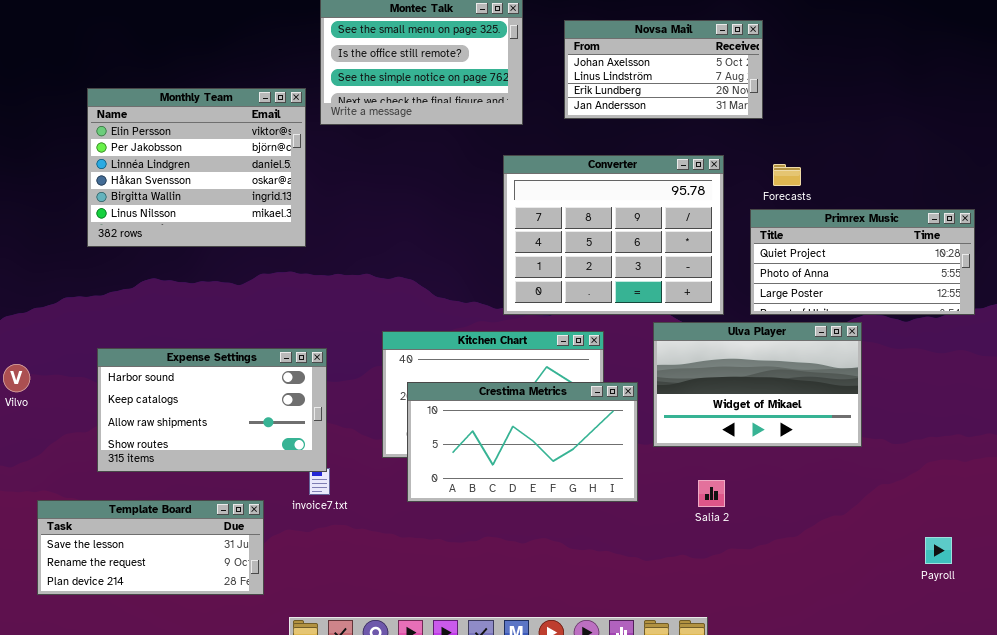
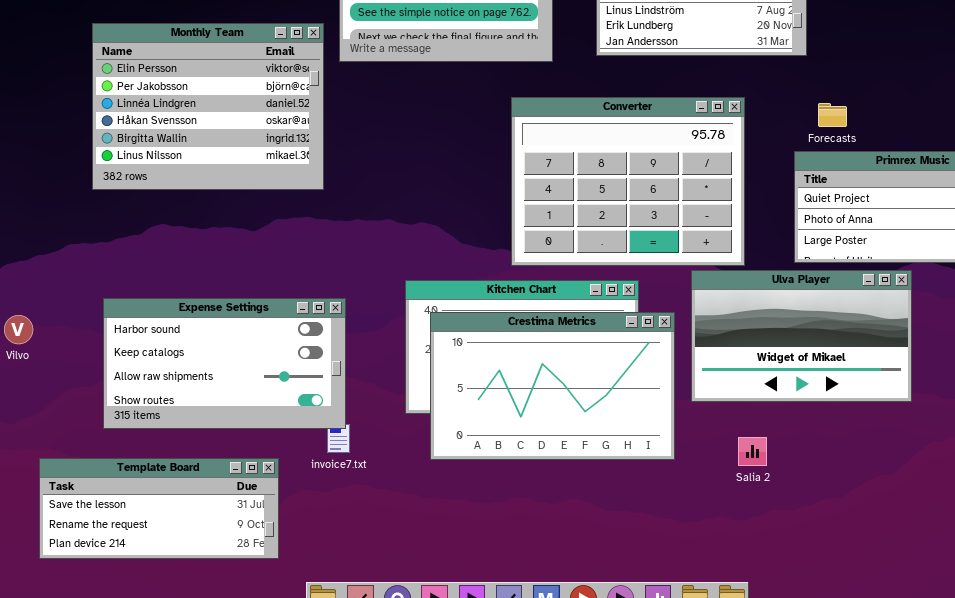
Converter: [503,155,724,315] -> [511,97,745,266], moved
Crestima Metrics: [407,382,638,502] -> [430,312,675,460], resized

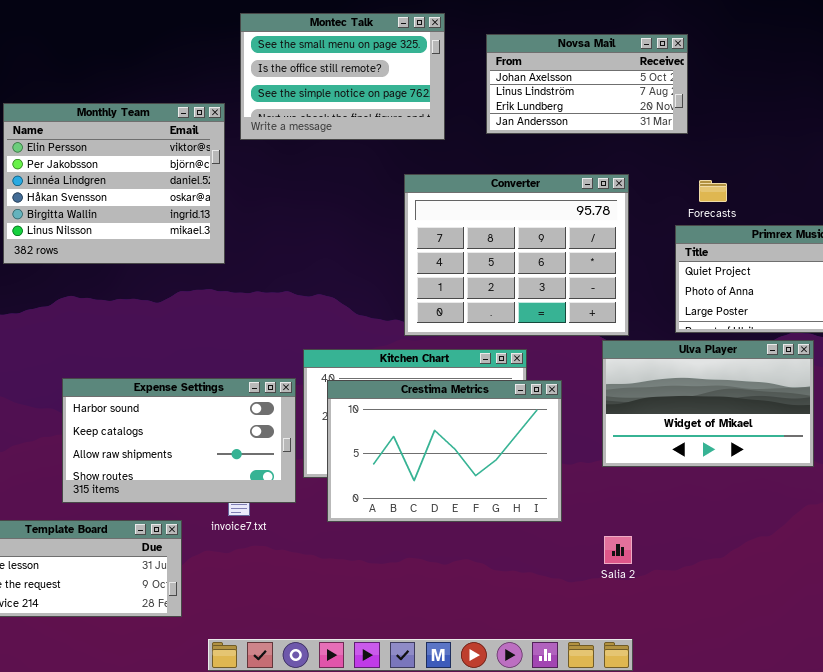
Ulva Player: [691,270,912,402] -> [602,340,814,467], moved
Expense Settings: [103,298,346,429] -> [62,378,296,503], moved
Salia 2: [738,437,767,466] -> [604,536,632,564], moved

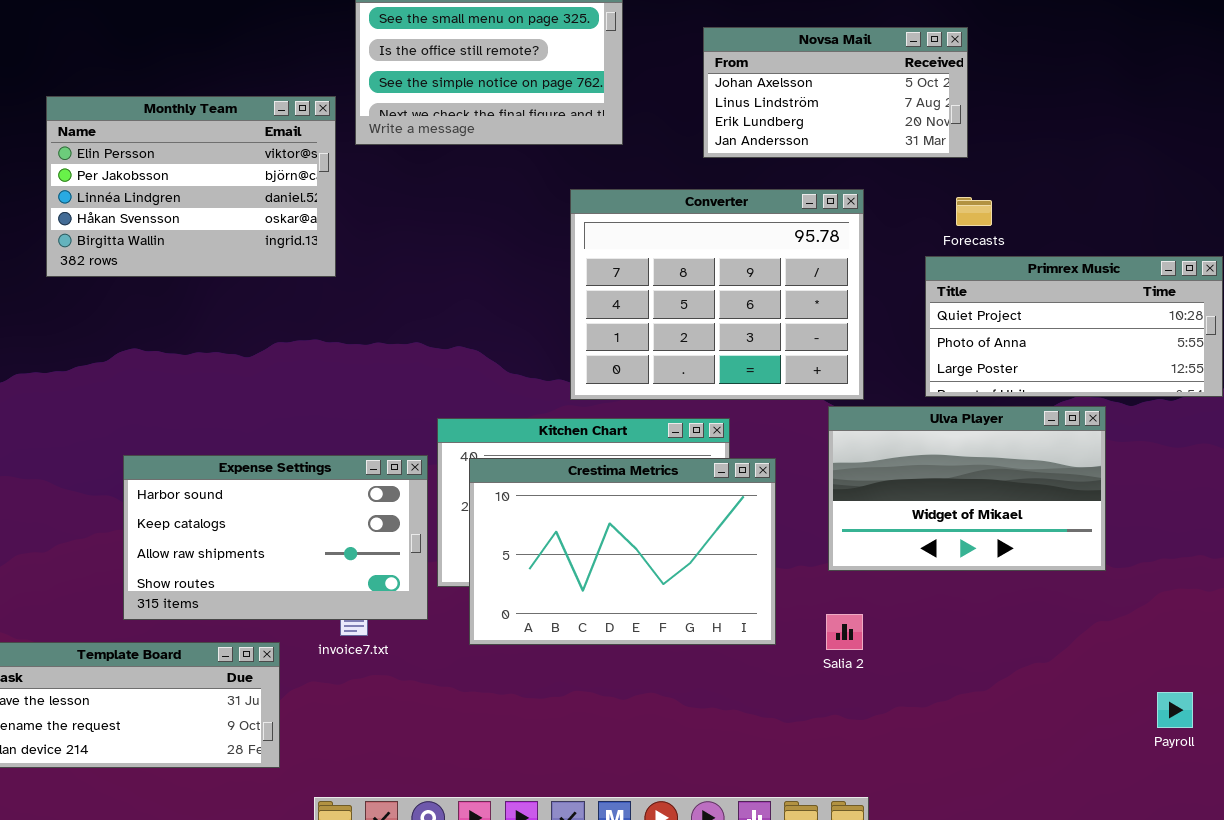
Novsa Mail: [486,34,688,134] -> [703,27,968,158], moved
Monthly Team: [3,103,225,264] -> [46,96,336,277], resized
Salia 2: [604,536,632,564] -> [826,614,863,650], moved

